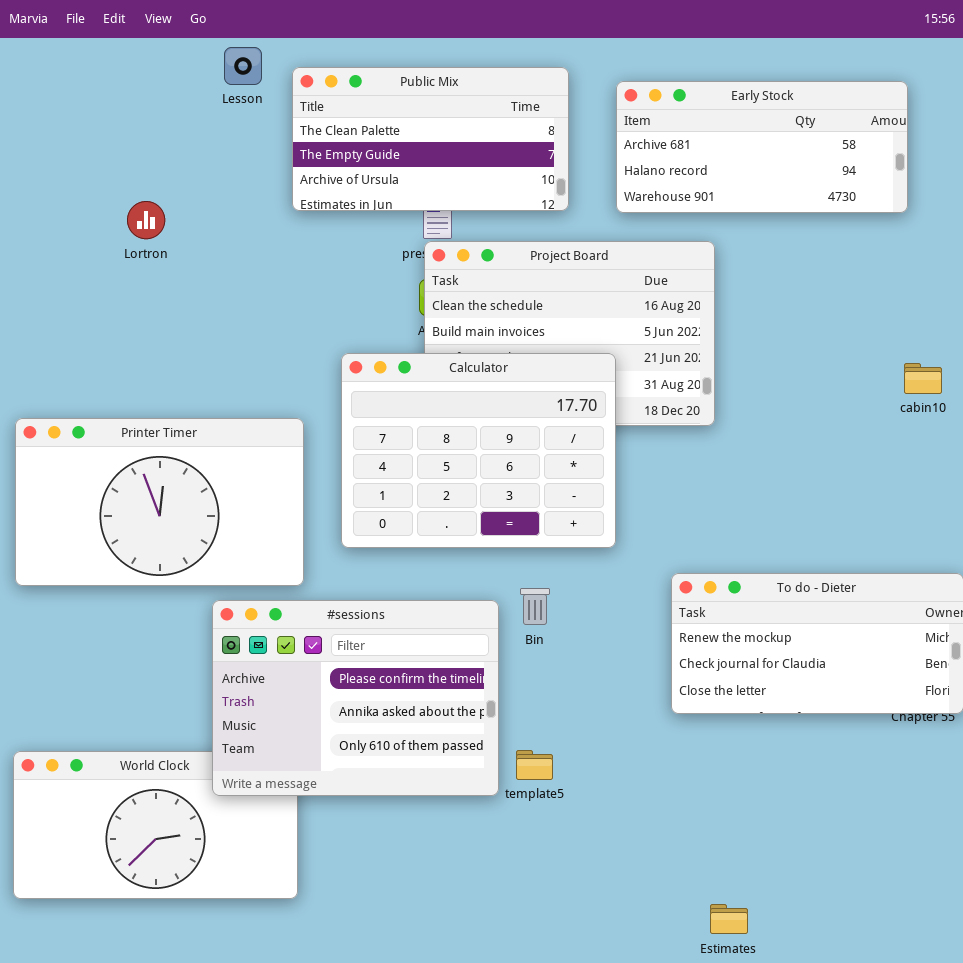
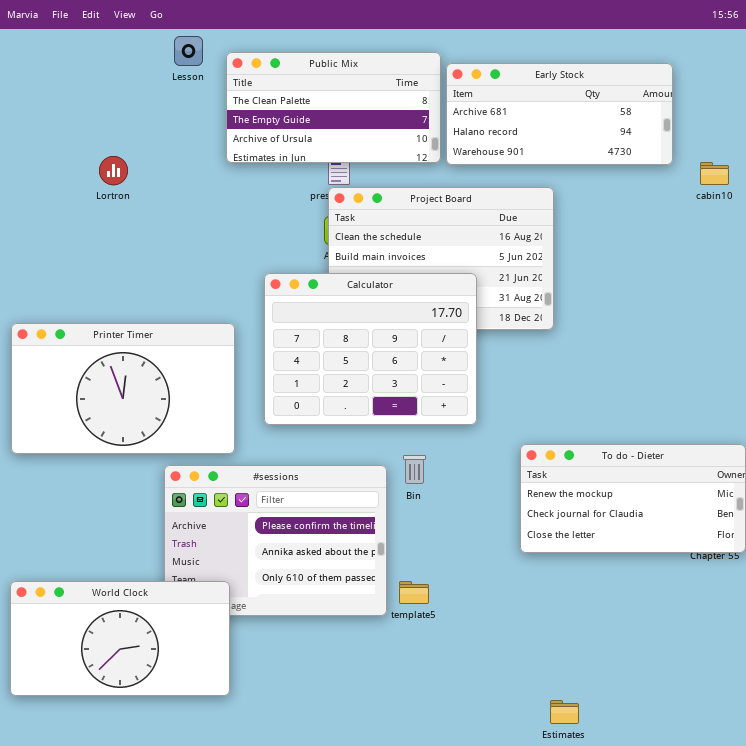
Early Stock: [616,81,908,213] -> [446,63,673,165], moved
cabin10: [904,363,942,394] -> [700,162,729,185], moved
World Clock: [13,751,298,899] -> [10,581,230,696], raised

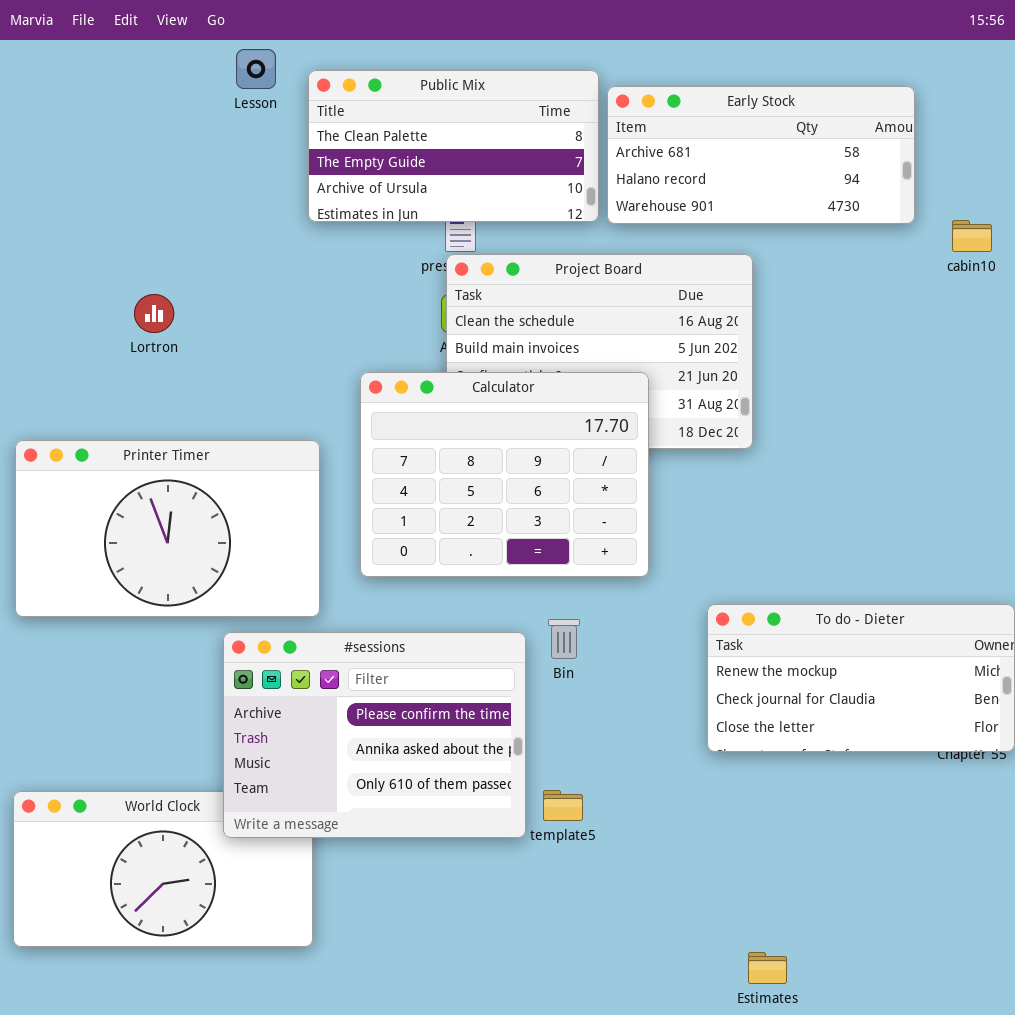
Lortron: [99,156,128,185] -> [134,294,174,333], moved
#sessions: [164,465,387,616] -> [223,632,526,838], raised

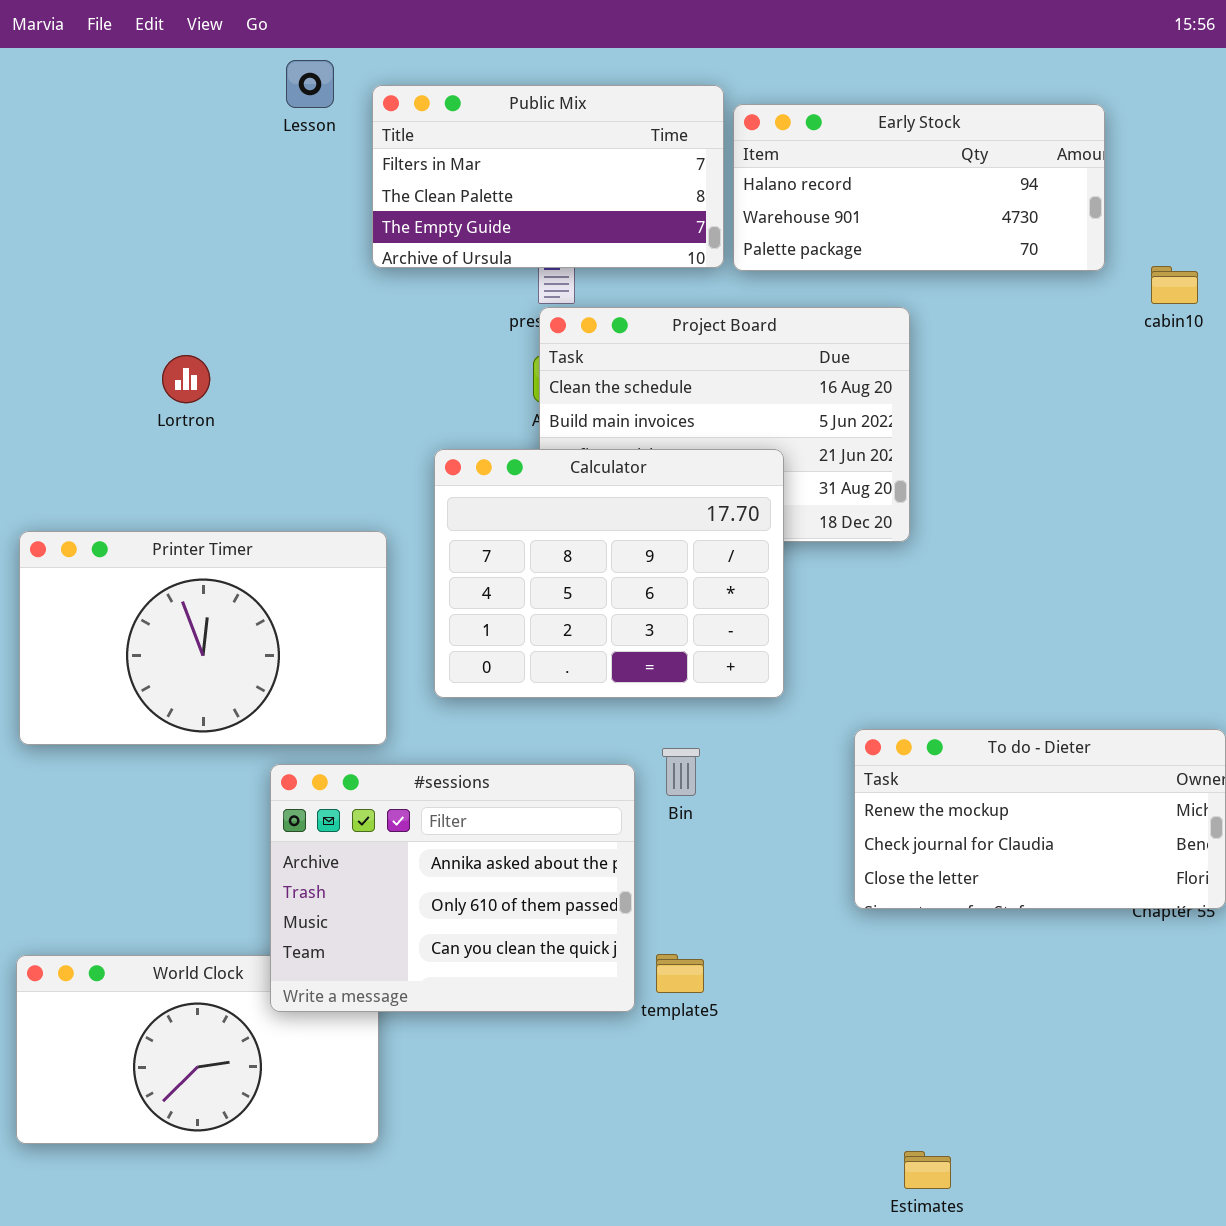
Public Mix: [308,70,599,222] -> [372,85,724,268], scrolled up 1 row
Early Stock: [607,86,915,224] -> [733,104,1105,271], scrolled down 1 row
#sessions: [223,632,526,838] -> [270,764,635,1012], scrolled down 1 row

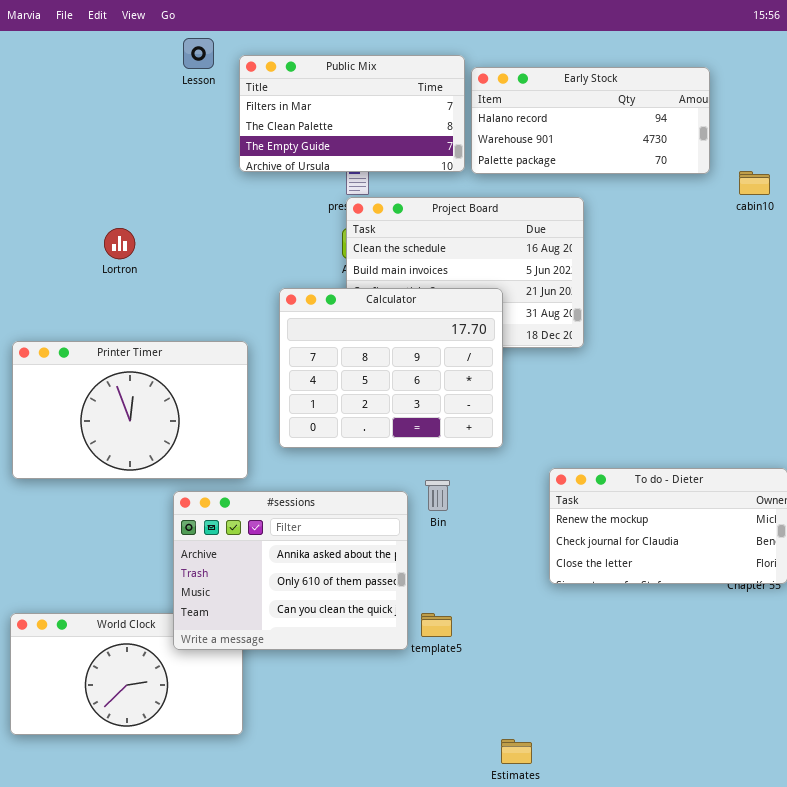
Estimates: [904,1151,951,1189] -> [501,739,532,764], moved

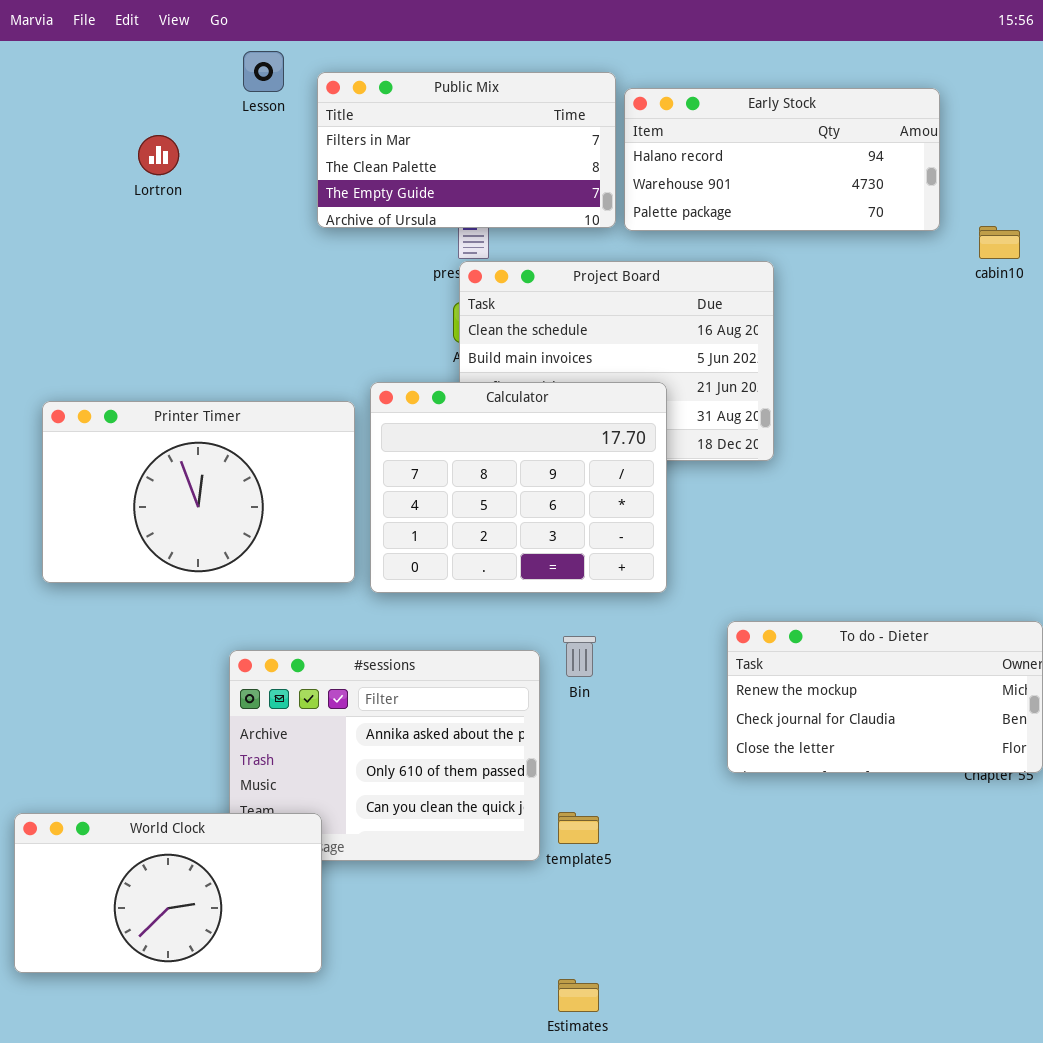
Lortron: [104,228,135,259] -> [138,135,179,175], moved
Printer Timer: [12,341,248,479] -> [42,401,355,583], moved
World Clock: [10,613,243,735] -> [14,813,322,973], raised
Estimates: [501,739,532,764] -> [558,979,599,1012], moved

